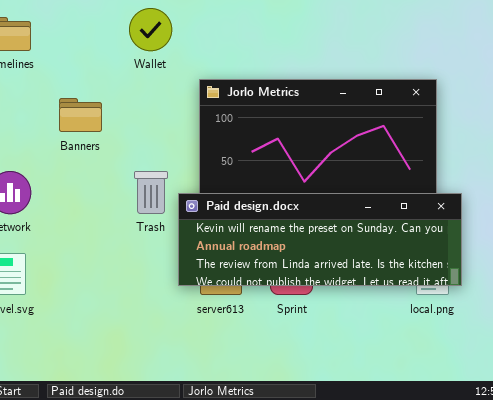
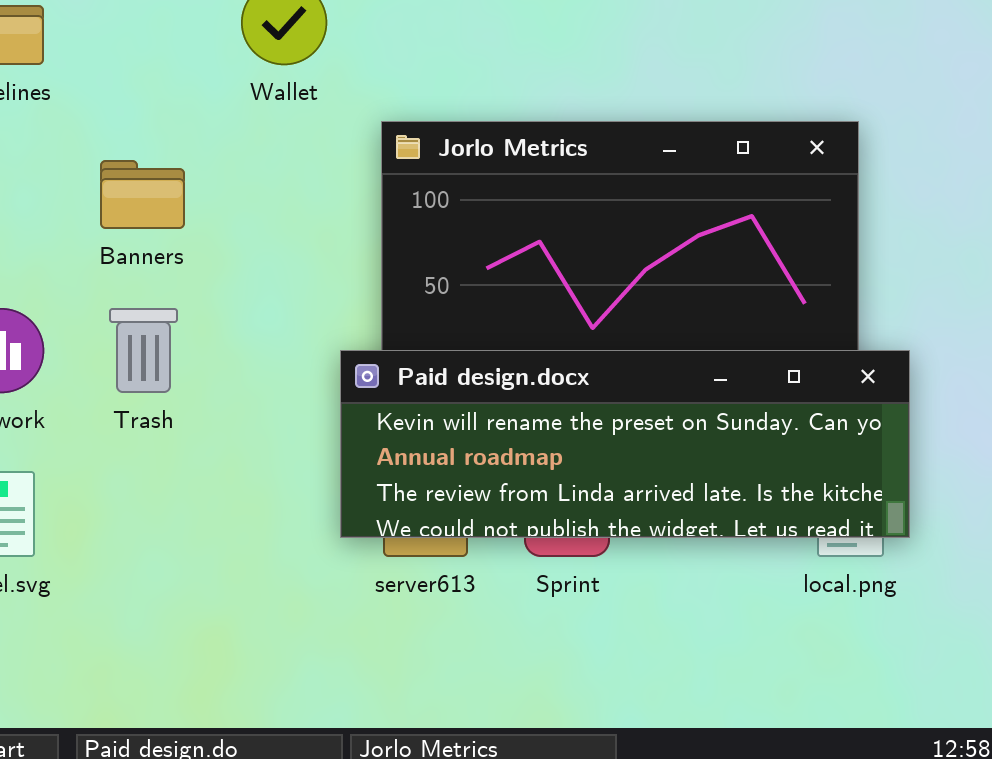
Trash: [134,171,168,214] -> [109,308,178,393], moved

